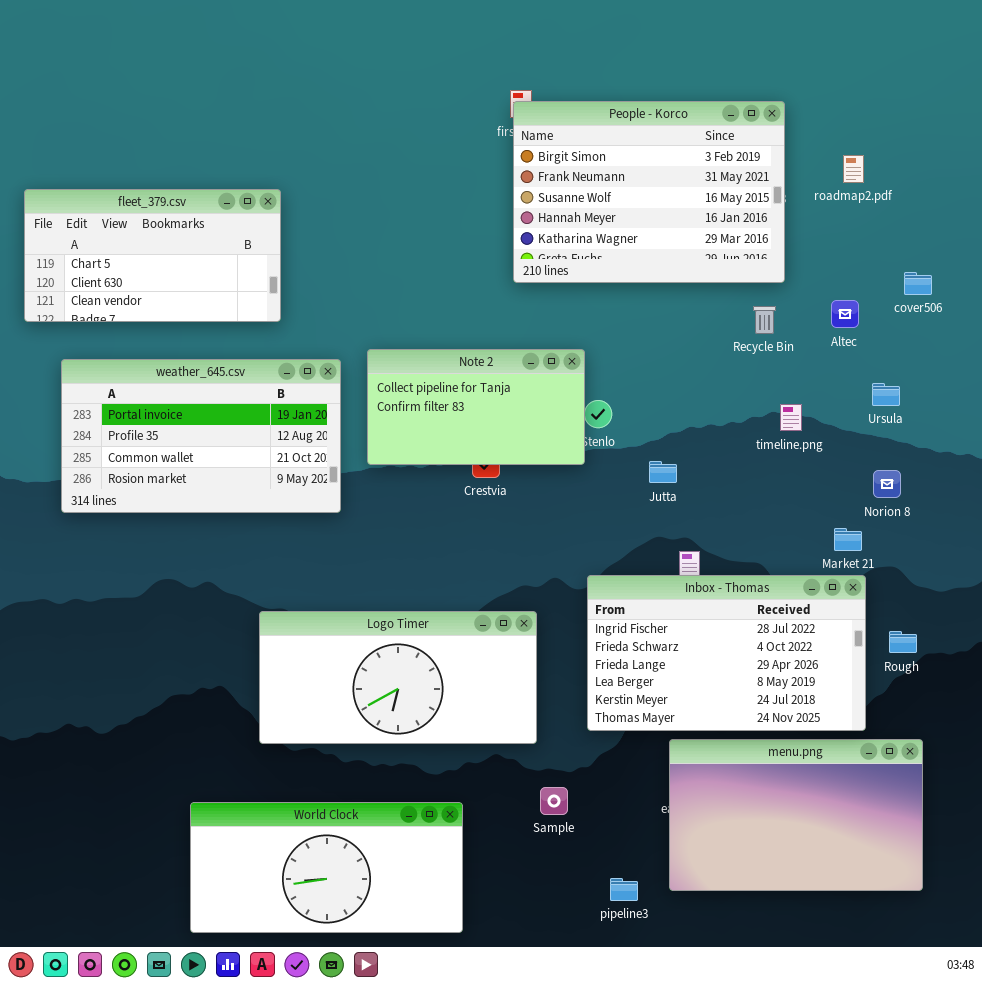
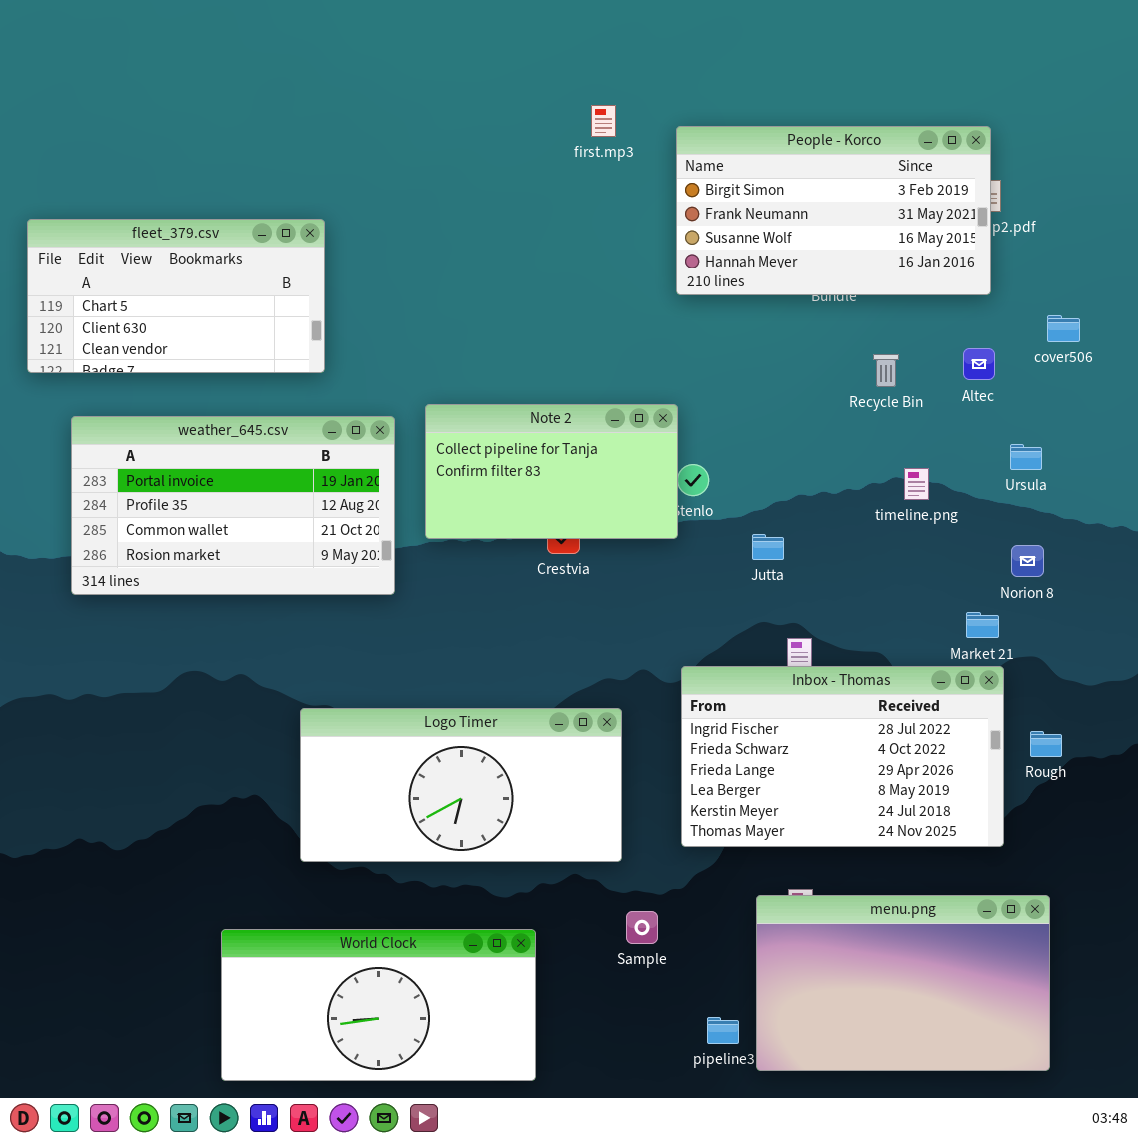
People - Korco: [513,101,785,283] -> [676,126,991,295], moved, resized
menu.png: [669,739,923,891] -> [756,895,1050,1071], moved

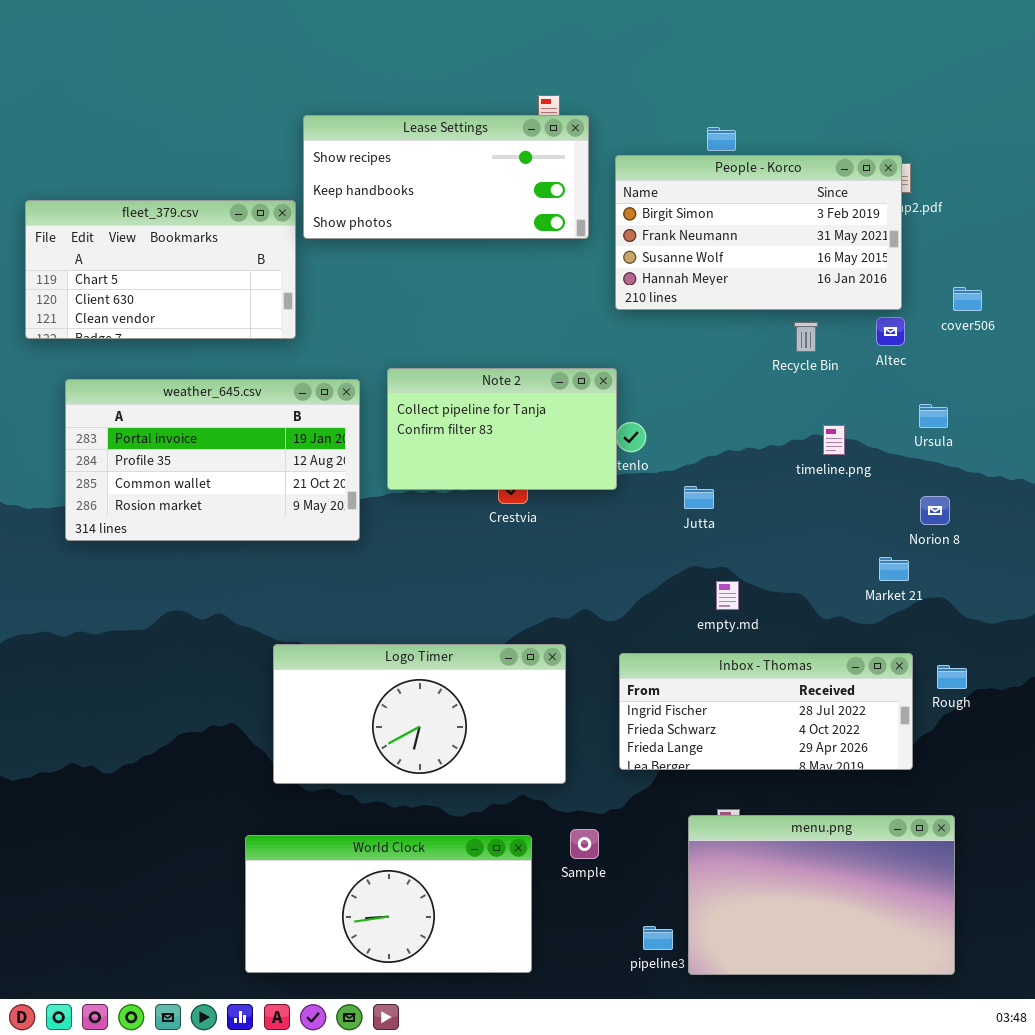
Lease Settings: none -> [303,115,589,239], opened
People - Korco: [676,126,991,295] -> [615,155,902,310], moved
Inbox - Thomas: [681,666,1004,847] -> [619,653,913,770], resized
World Clock: [221,929,536,1081] -> [245,835,532,973], moved

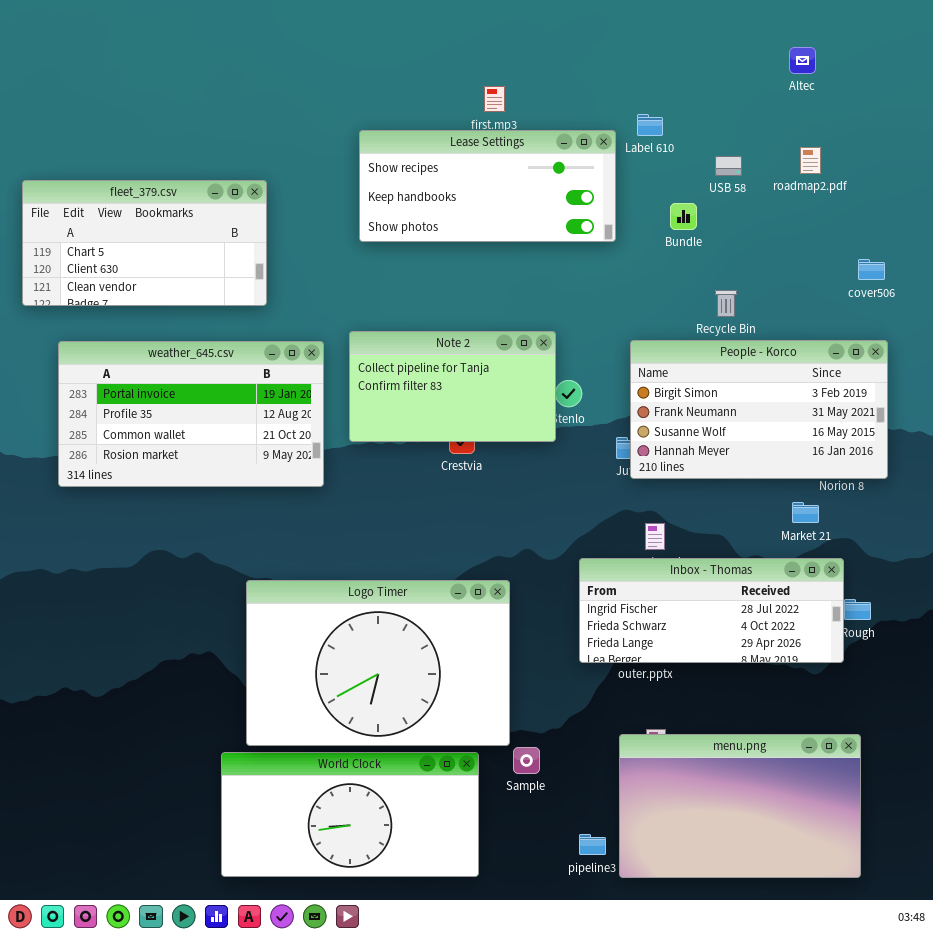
Lease Settings: [303,115,589,239] -> [359,130,616,242], moved
People - Korco: [615,155,902,310] -> [630,340,888,479], moved
Altec: [876,317,905,346] -> [789,47,816,74], moved
Logo Timer: [273,644,566,784] -> [246,580,510,746], resized
Inbox - Thomas: [619,653,913,770] -> [579,558,844,663], moved

